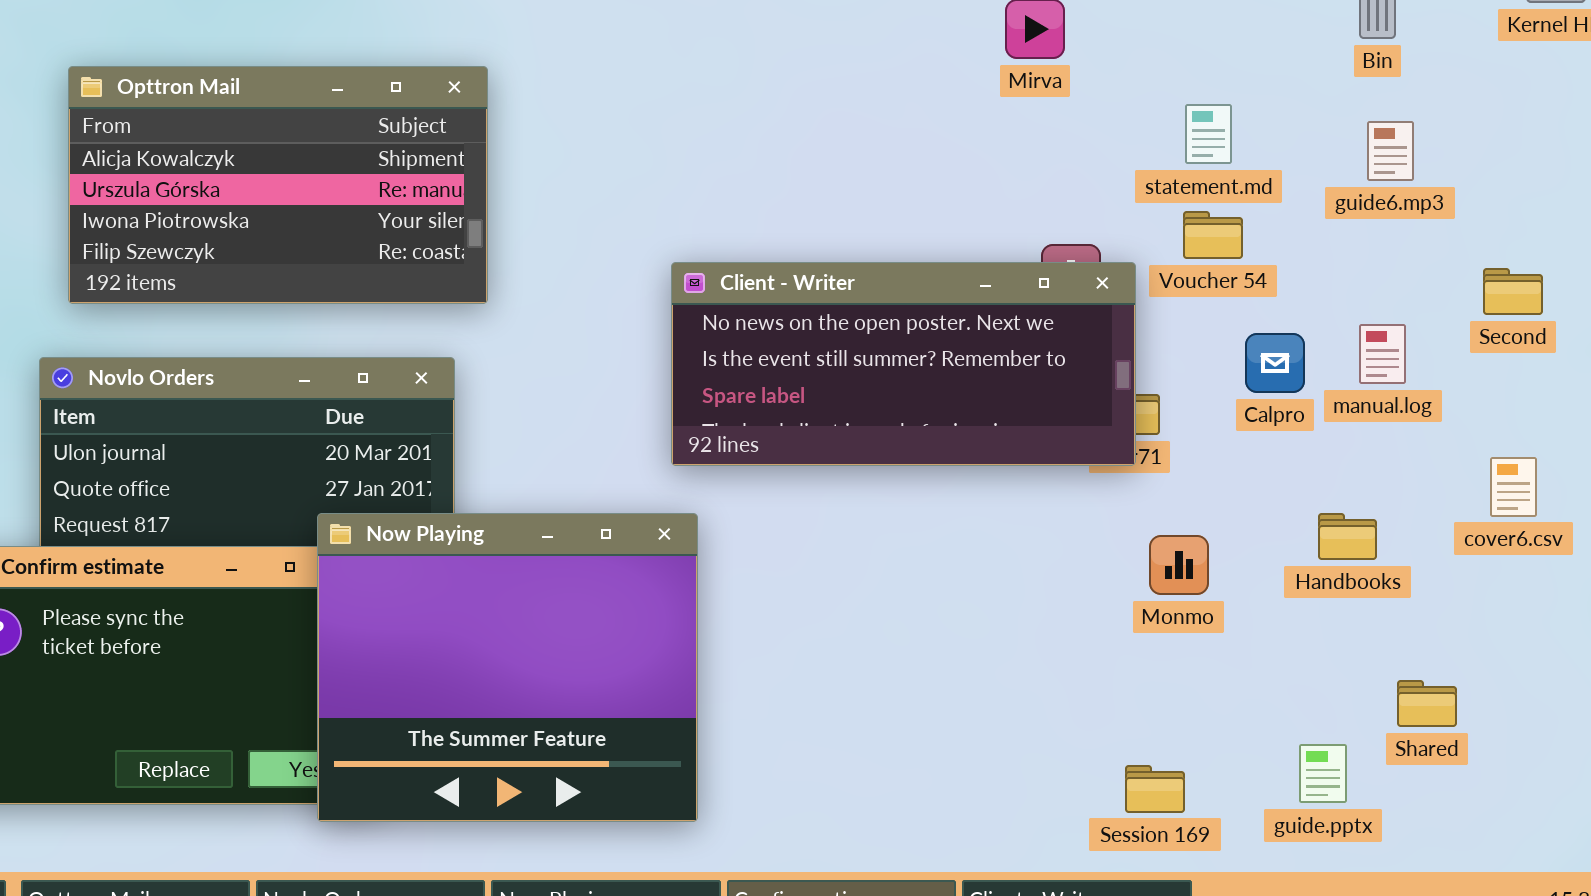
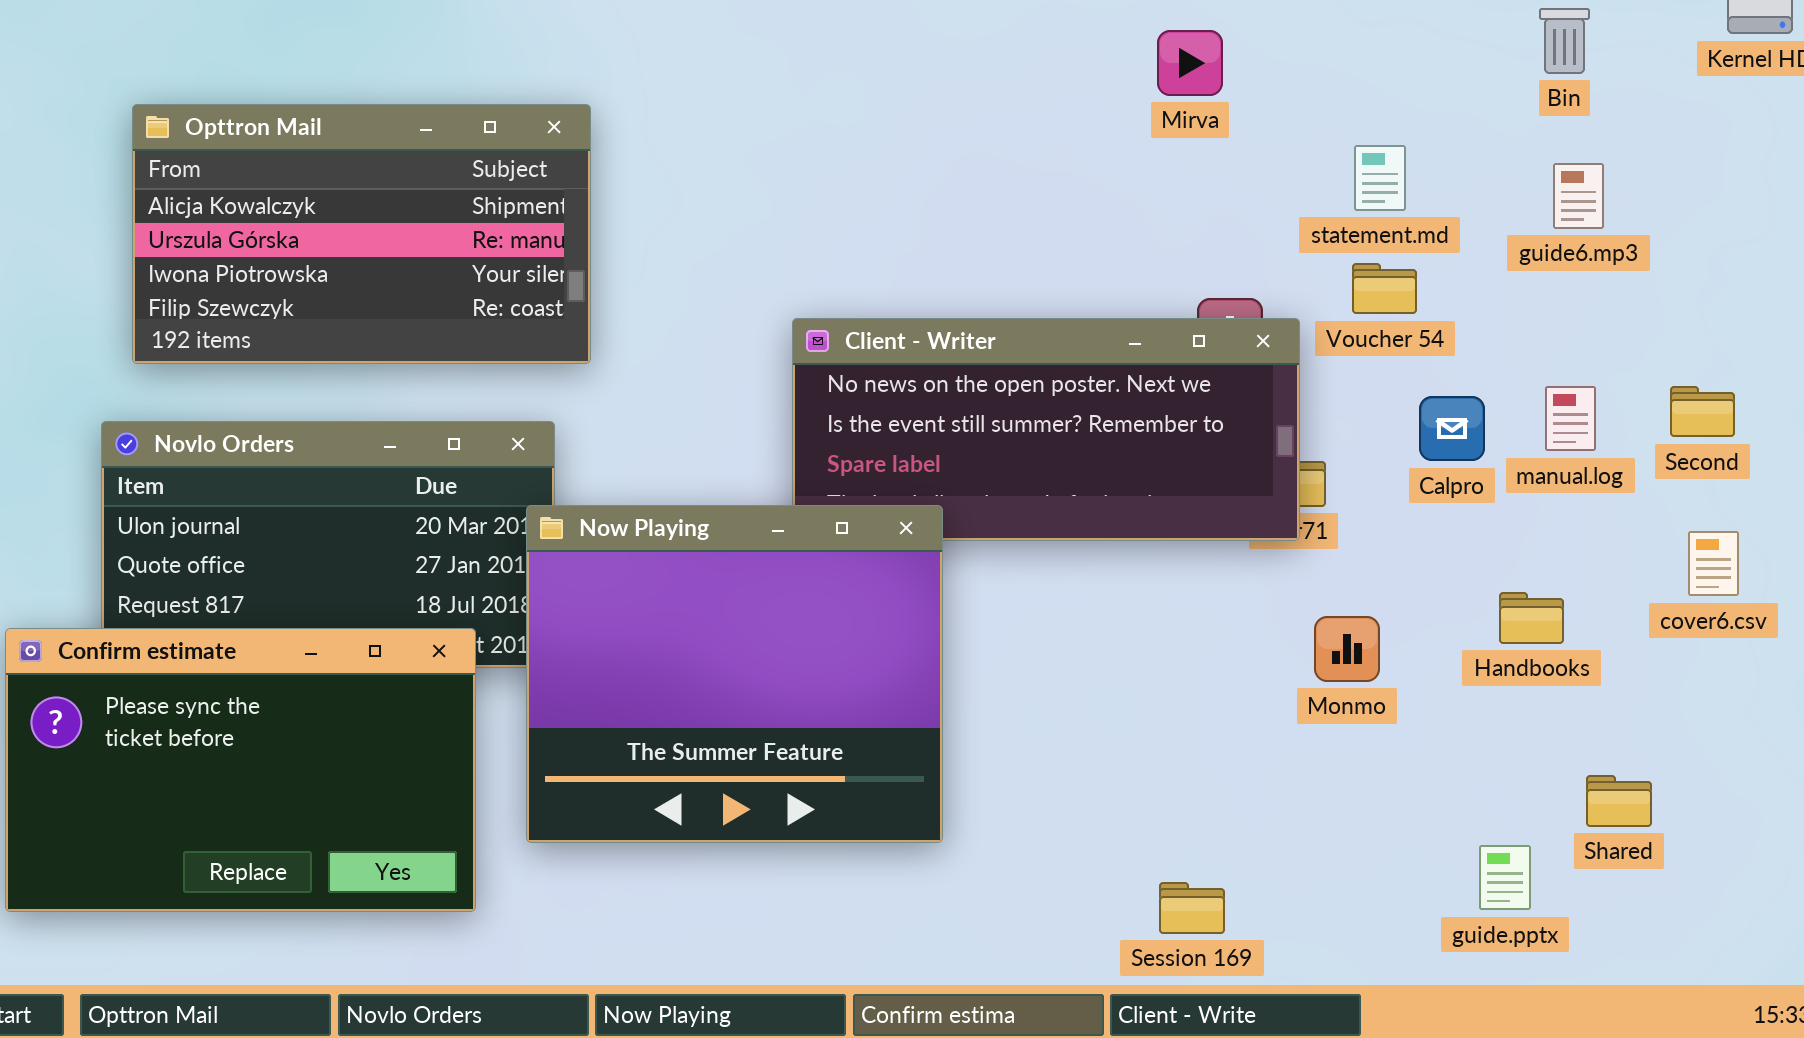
Second: [1483,268,1543,315] -> [1670,386,1735,437], moved
Now Playing: [317,513,698,822] -> [526,505,943,843], moved
Session 169: [1125,765,1185,813] -> [1159,882,1225,934], moved

